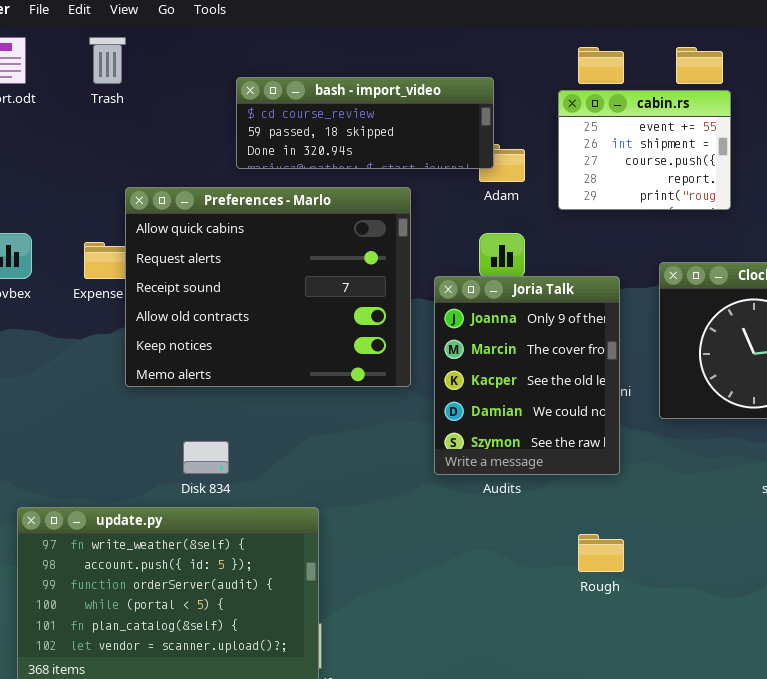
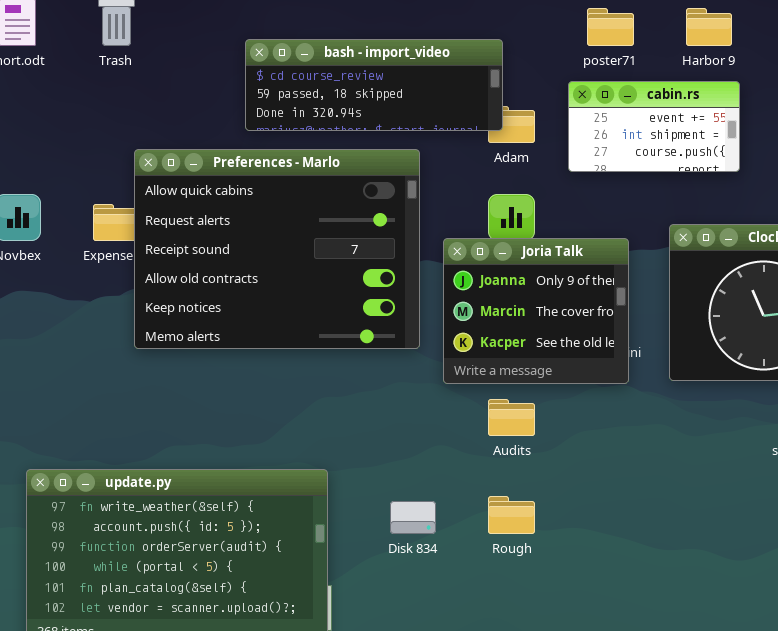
cabin.rs: [558,90,731,210] -> [568,81,740,172], resized
Joria Talk: [434,276,620,475] -> [443,238,629,384], resized
Disk 834: [183,441,229,474] -> [390,501,436,534], moved
Rough: [578,534,624,572] -> [488,496,535,534], moved

